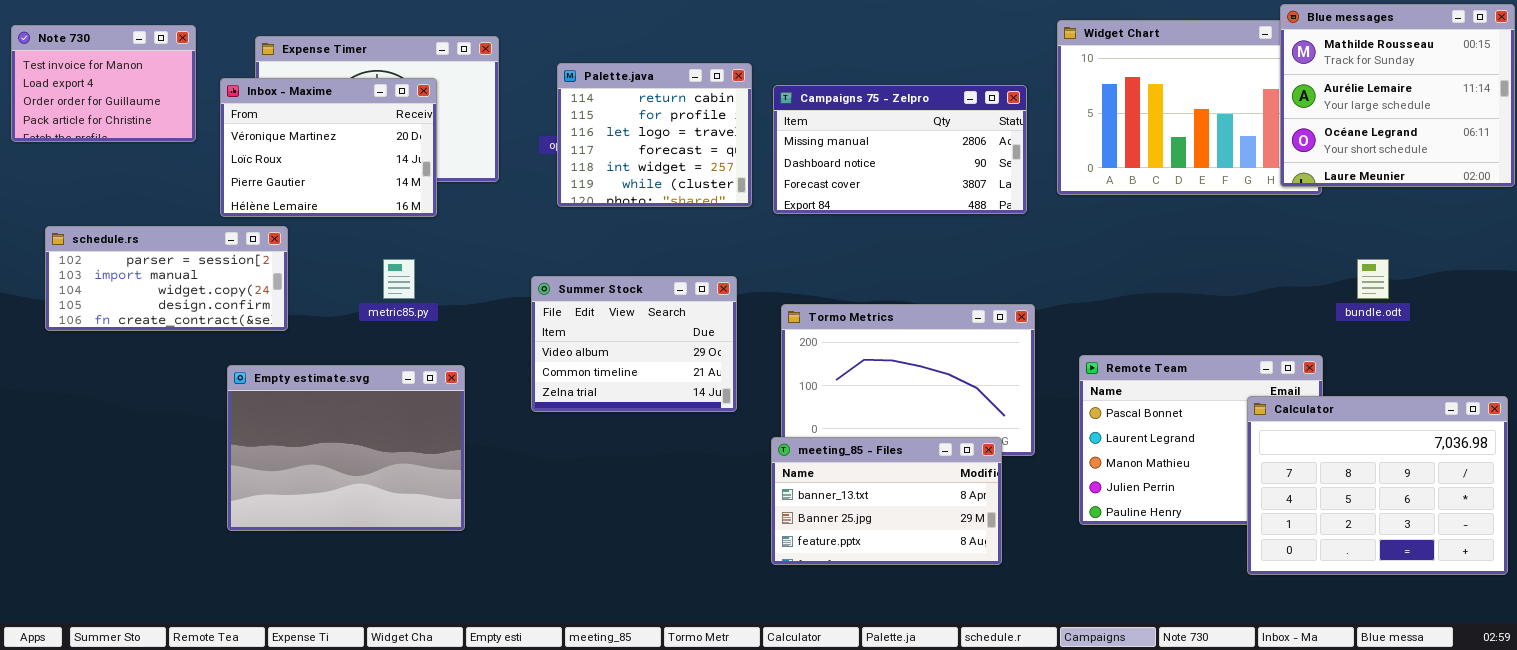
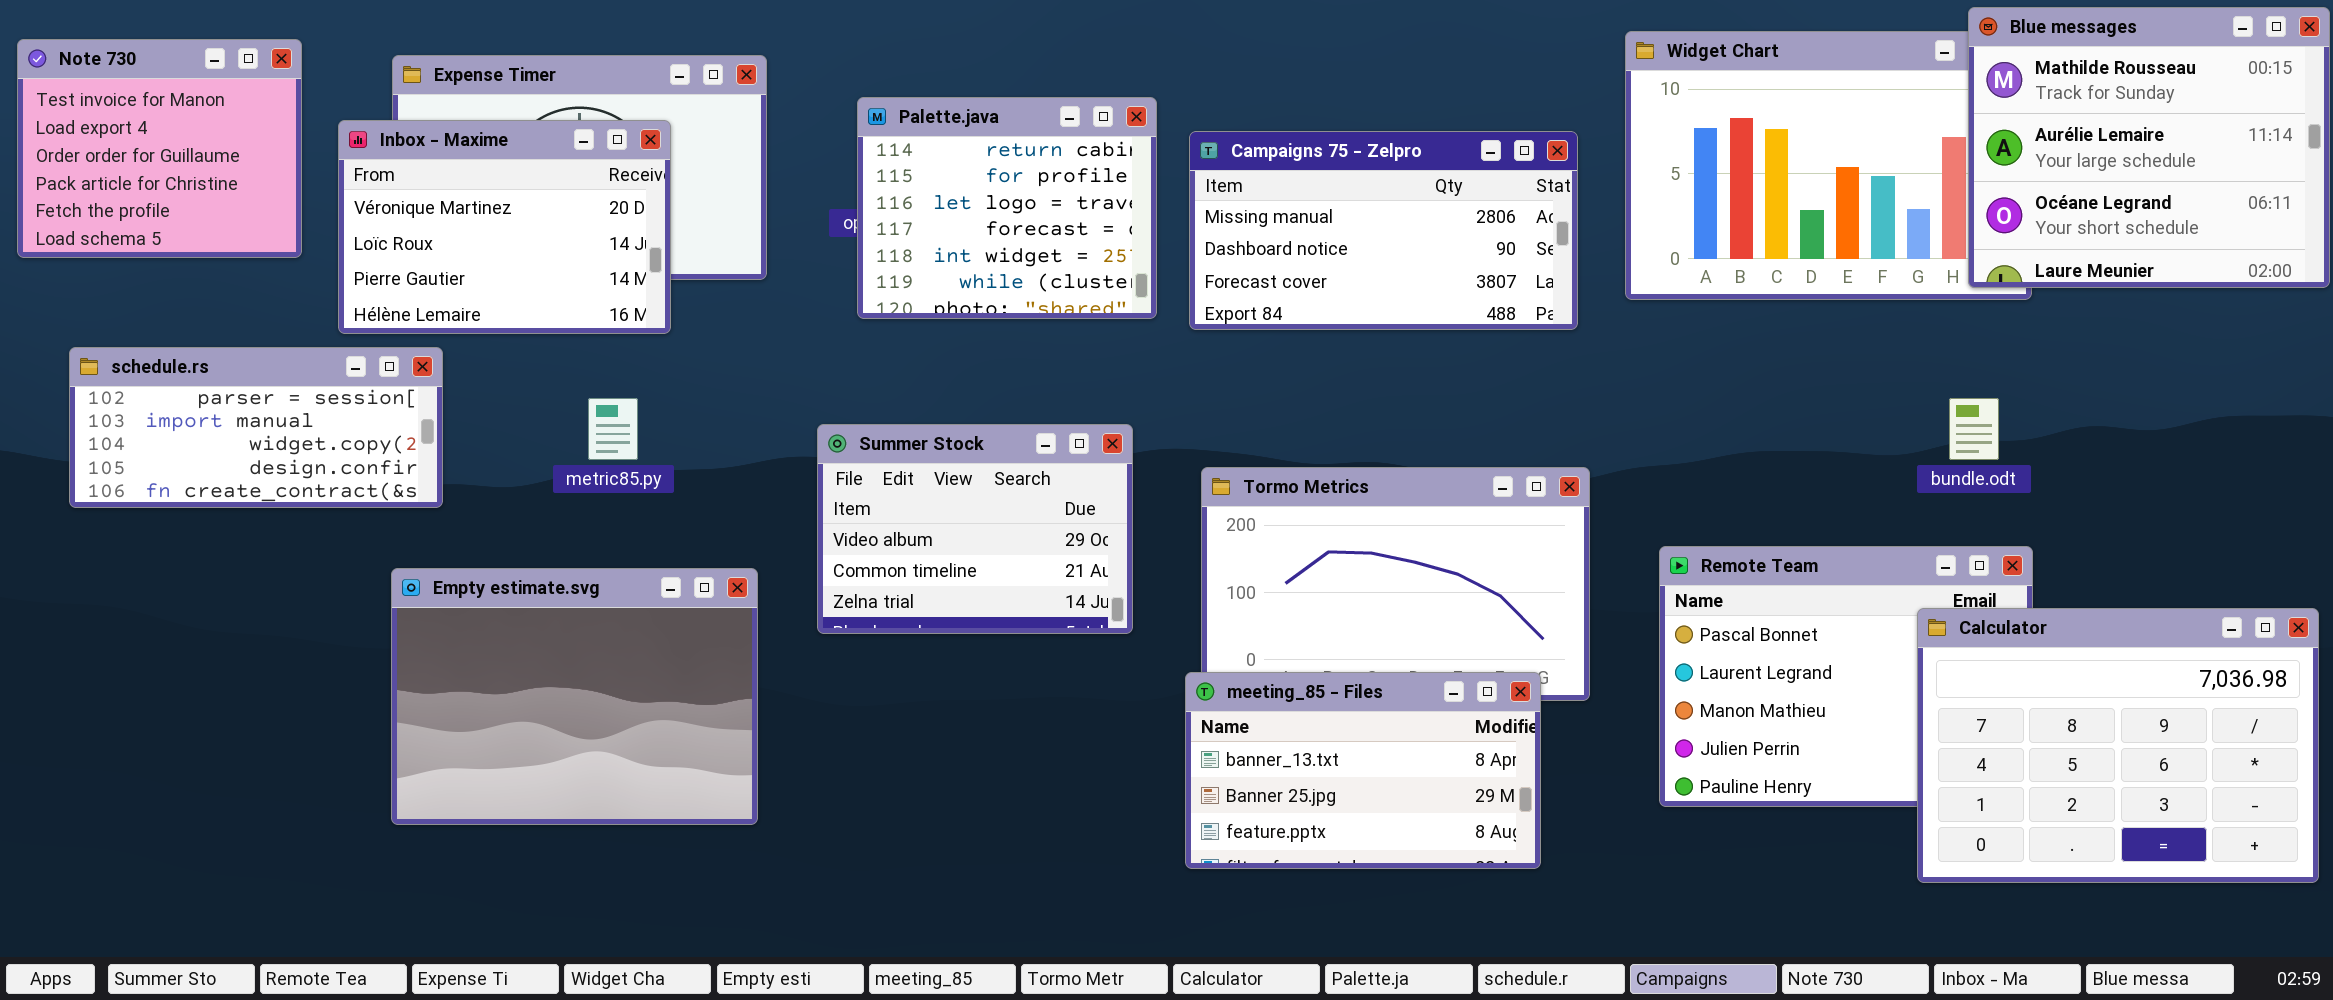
Note 730: [11,25,196,142] -> [17,39,302,258], resized
bundle.odt: [1357,259,1389,299] -> [1949,398,1999,460], moved
Empty estimate.svg: [227,365,465,531] -> [391,568,758,825], moved

